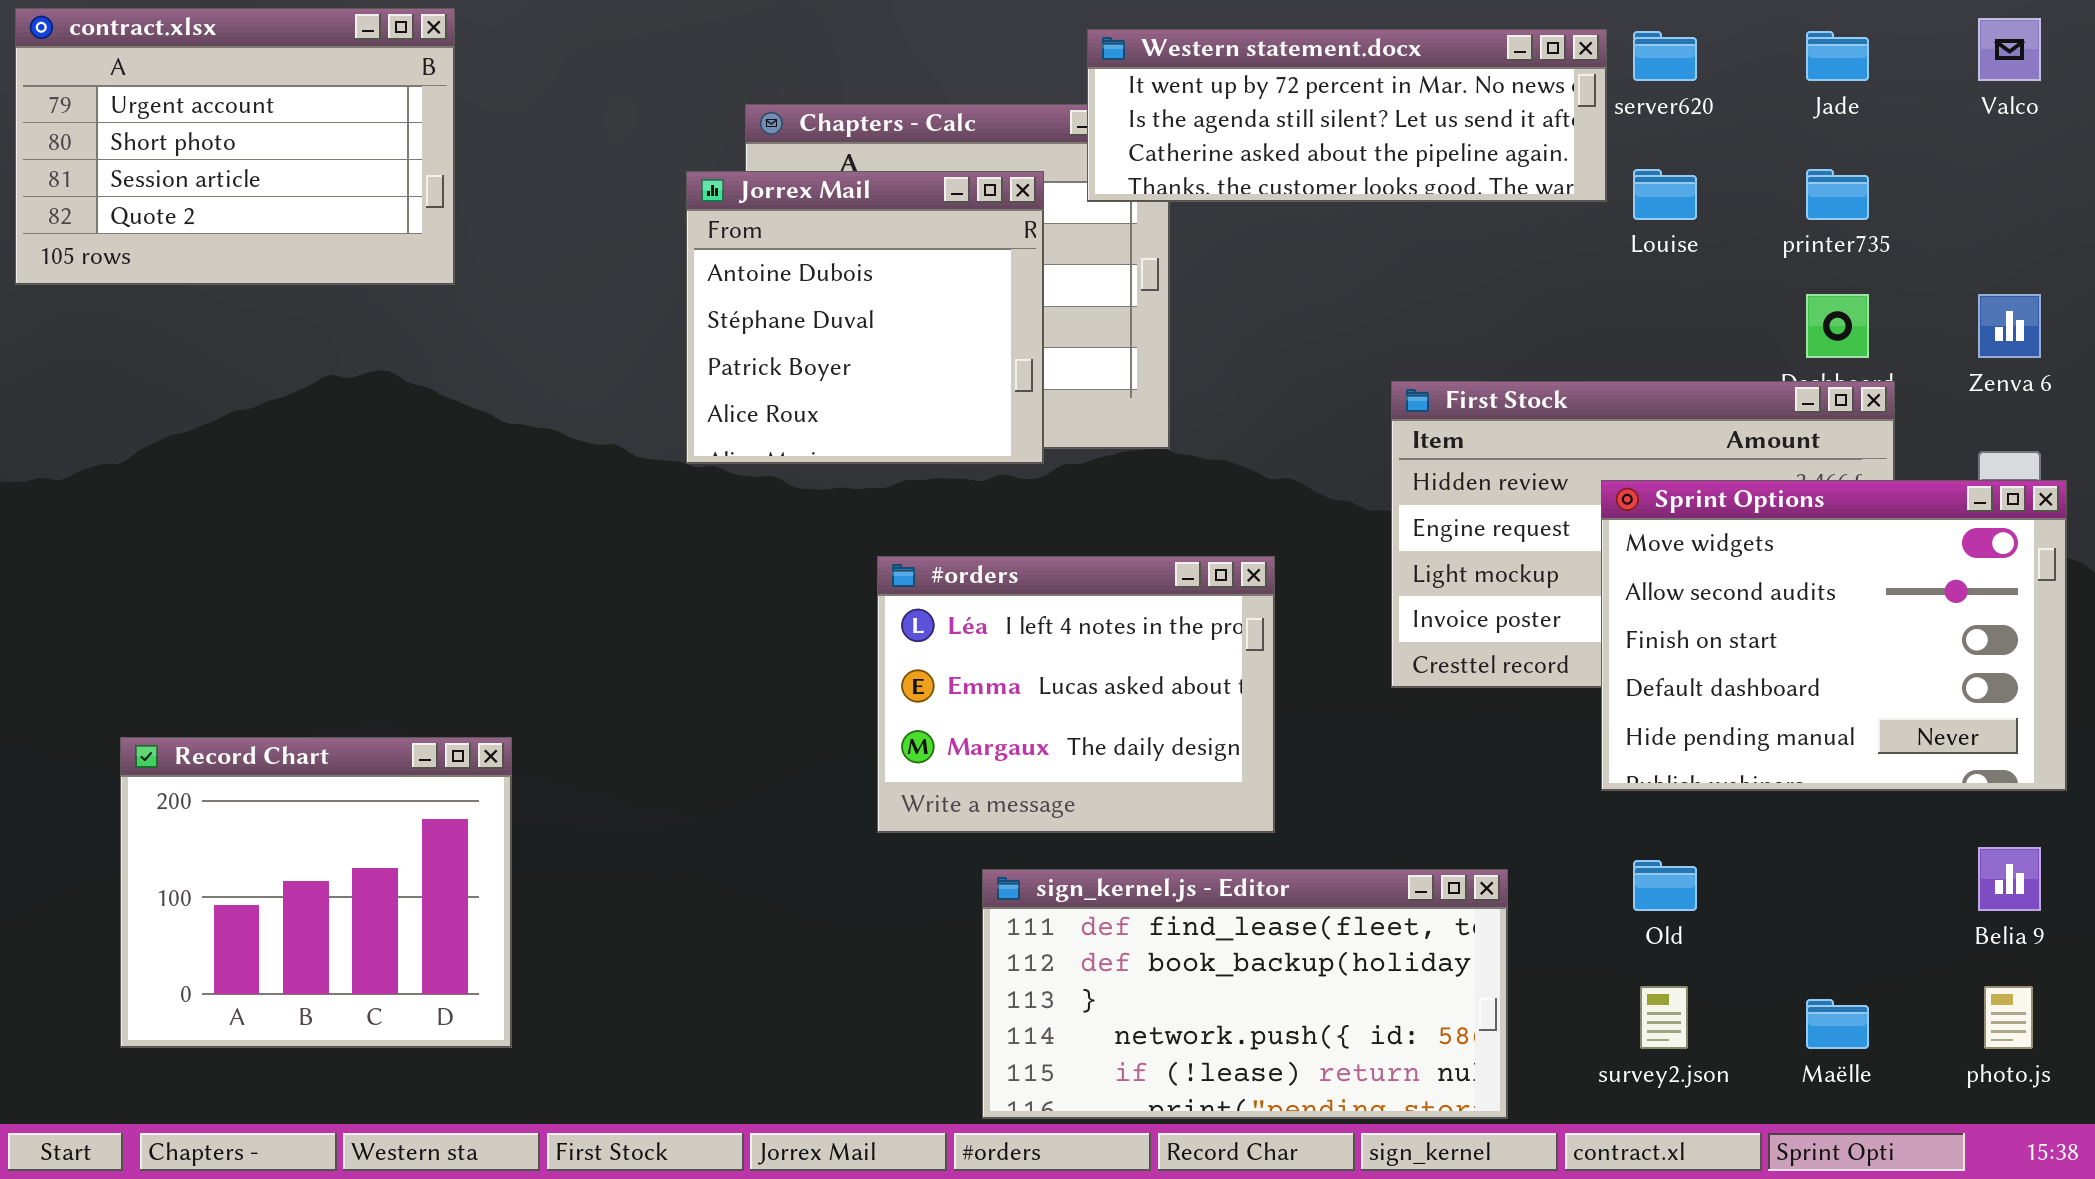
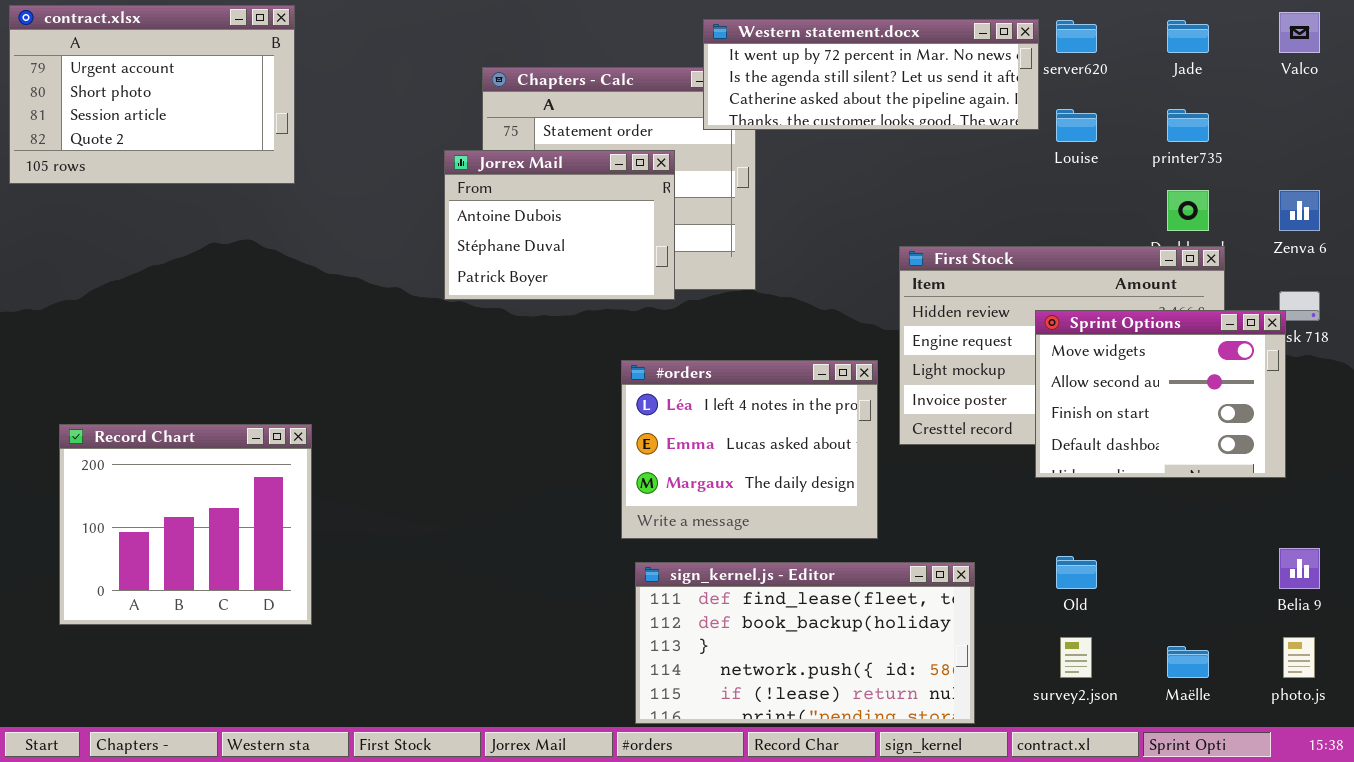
Jorrex Mail: [686,171,1044,464] -> [444,150,675,300], resized
Sprint Options: [1601,480,2067,791] -> [1035,310,1286,478], resized
#orders: [877,556,1275,833] -> [621,360,878,539], moved
Record Chart: [120,737,512,1048] -> [59,424,312,625], moved

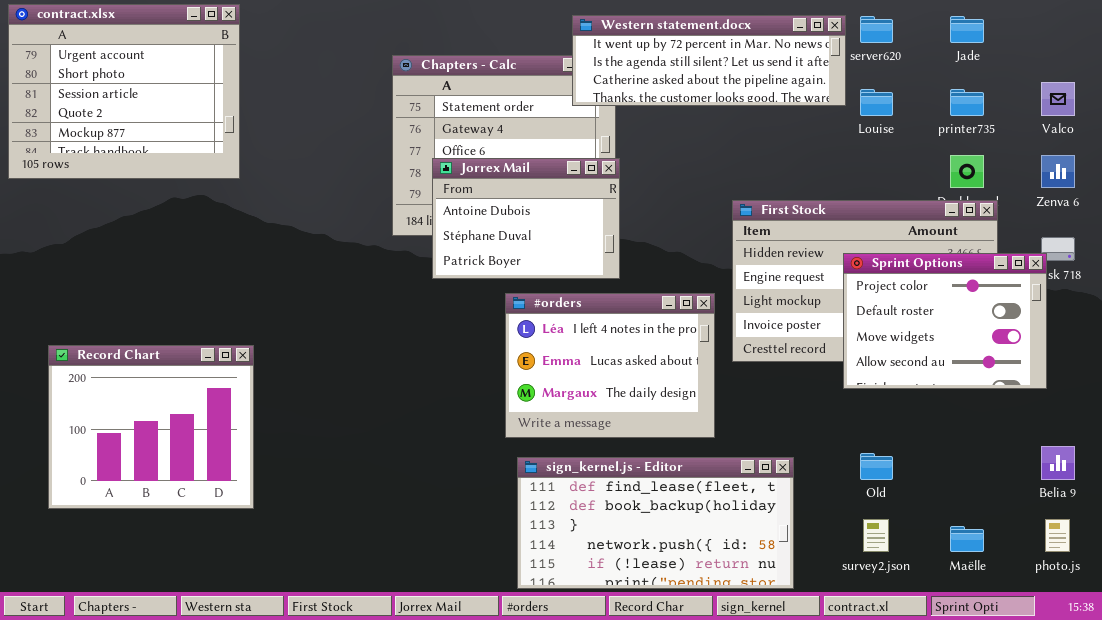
contract.xlsx: [9,5,295,184] -> [8,4,240,179], resized
Valco: [1279,12,1320,53] -> [1041,82,1075,116], moved
Jorrex Mail: [444,150,675,300] -> [432,158,620,279], moved
Sprint Options: [1035,310,1286,478] -> [843,253,1047,389], scrolled up 2 rows

